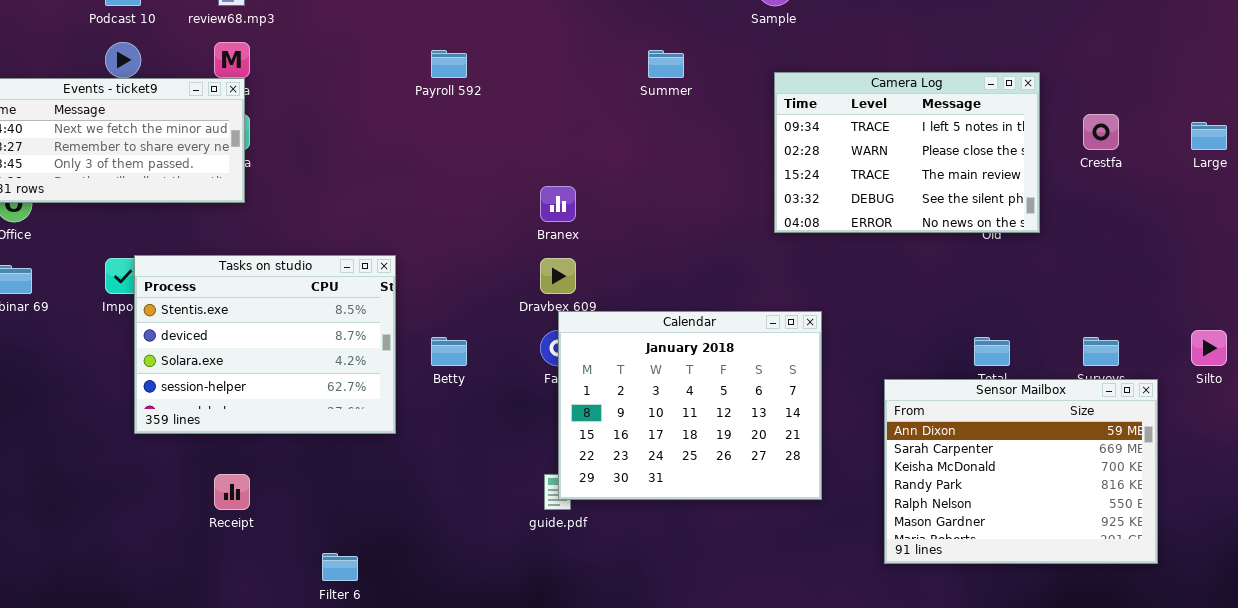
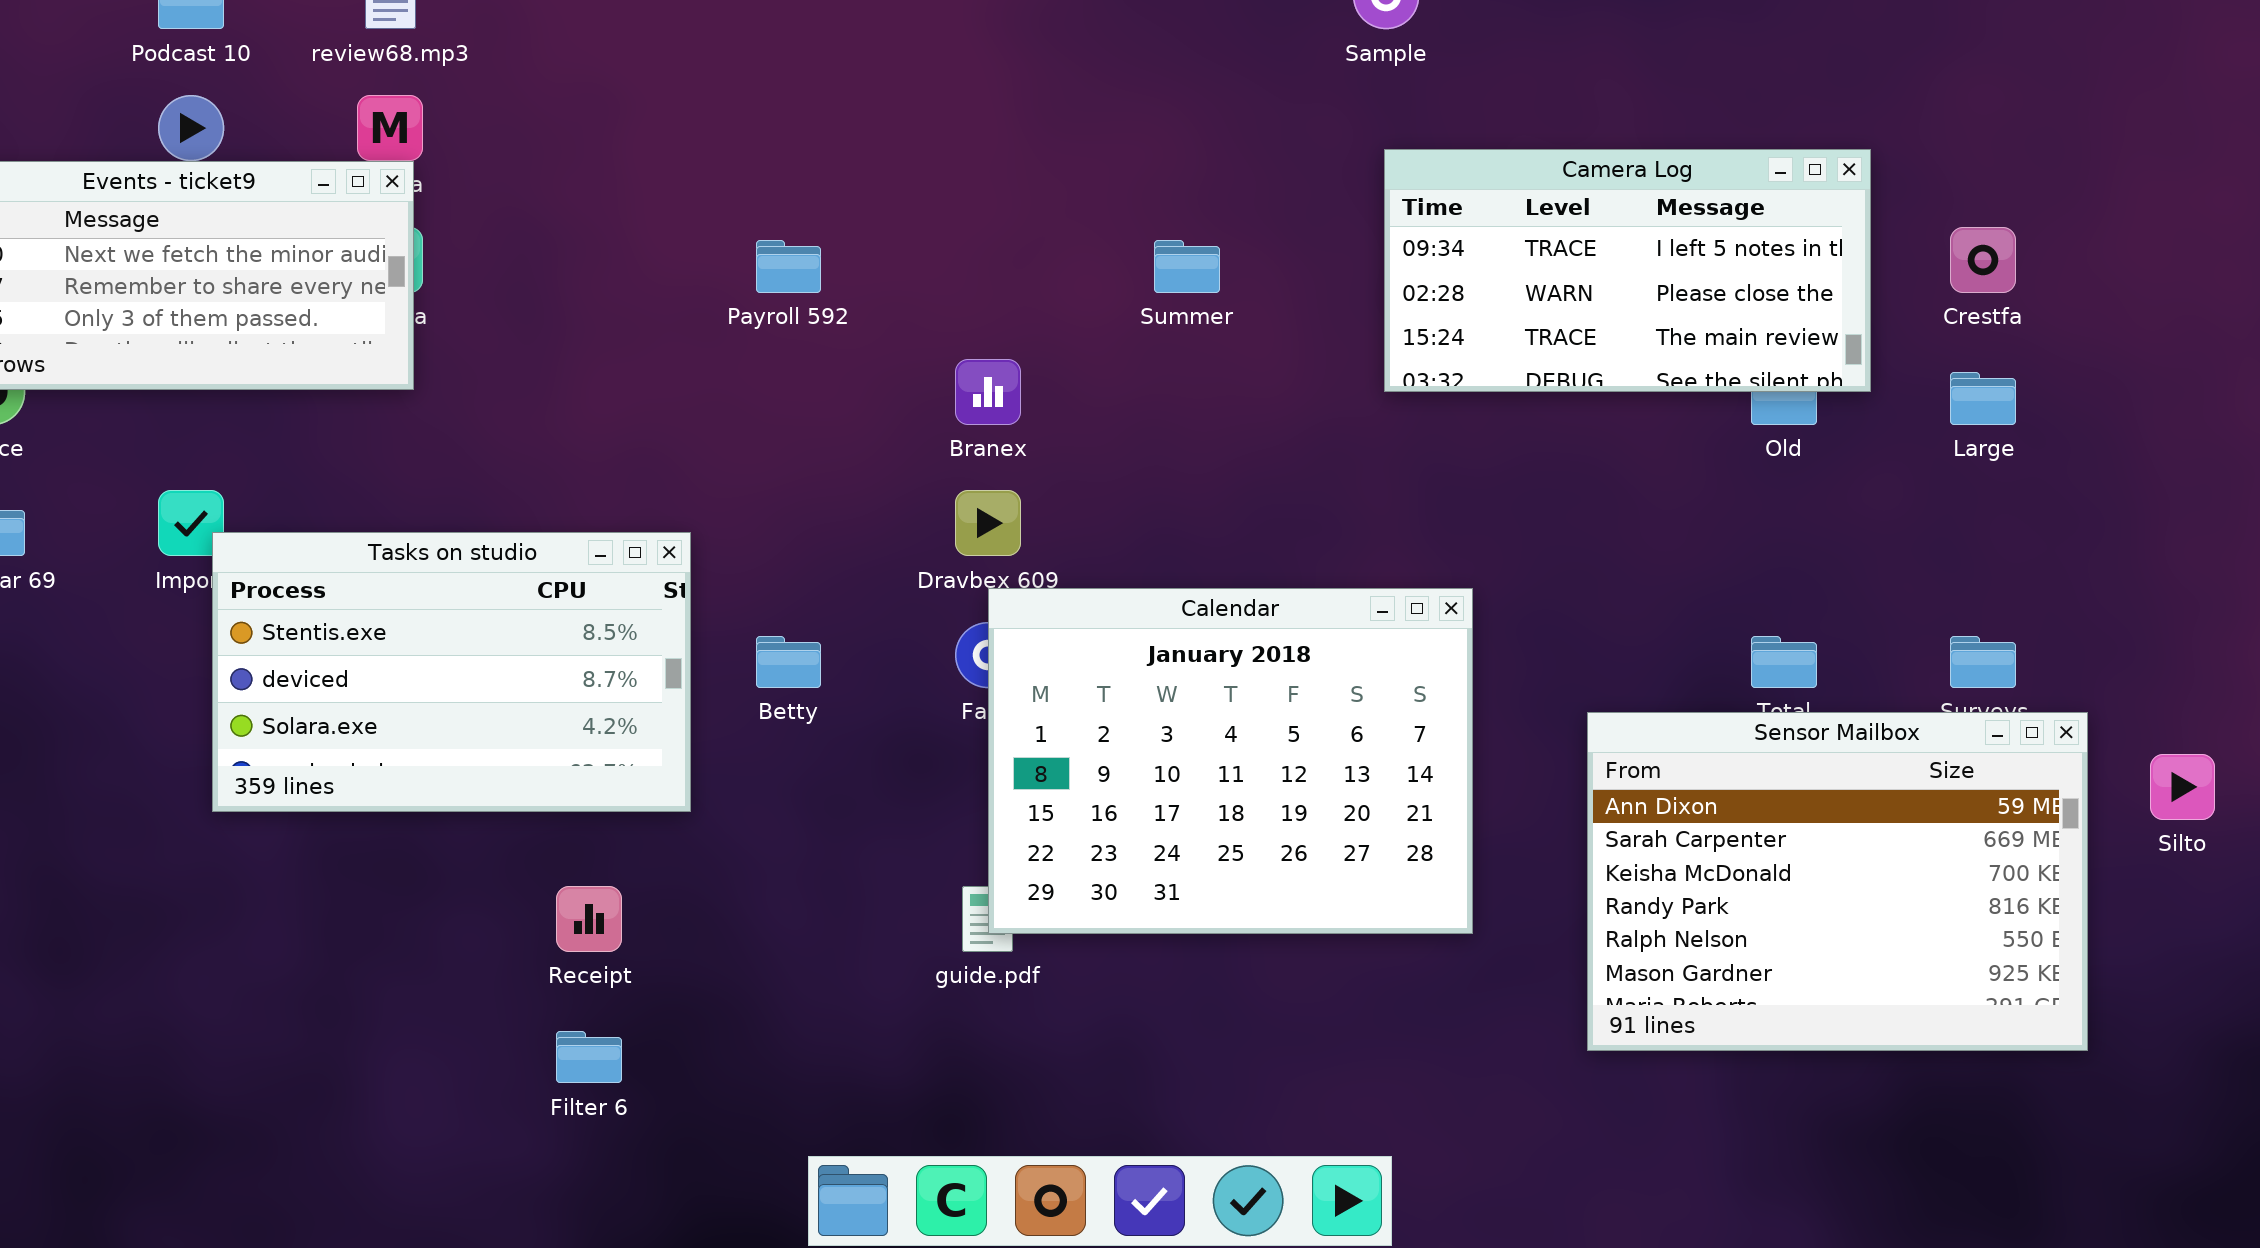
Payroll 592: [431,50,467,78] -> [756,240,821,293], moved
Summer: [648,50,684,78] -> [1154,240,1220,293], moved
Camera Log: [774,72,1040,233] -> [1384,149,1871,392], resized
Large: [1191,122,1227,150] -> [1950,372,2016,425], moved
Tasks on studio: [134,255,396,434] -> [212,532,691,812], resized
Silto: [1191,330,1227,366] -> [2150,754,2215,820], moved
Receipt: [214,474,250,510] -> [556,886,622,952], moved

